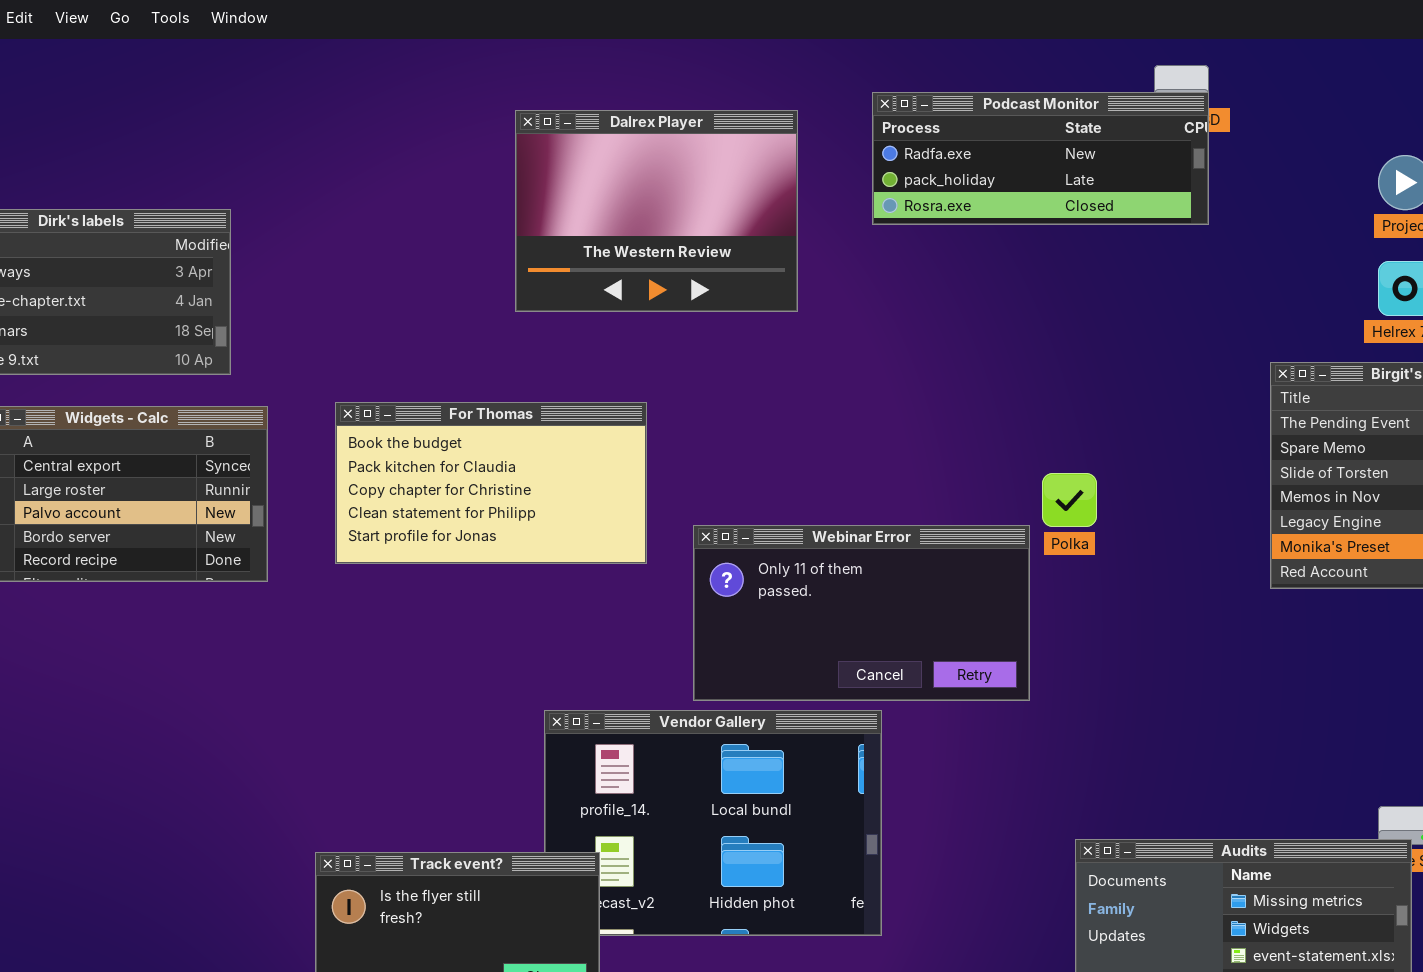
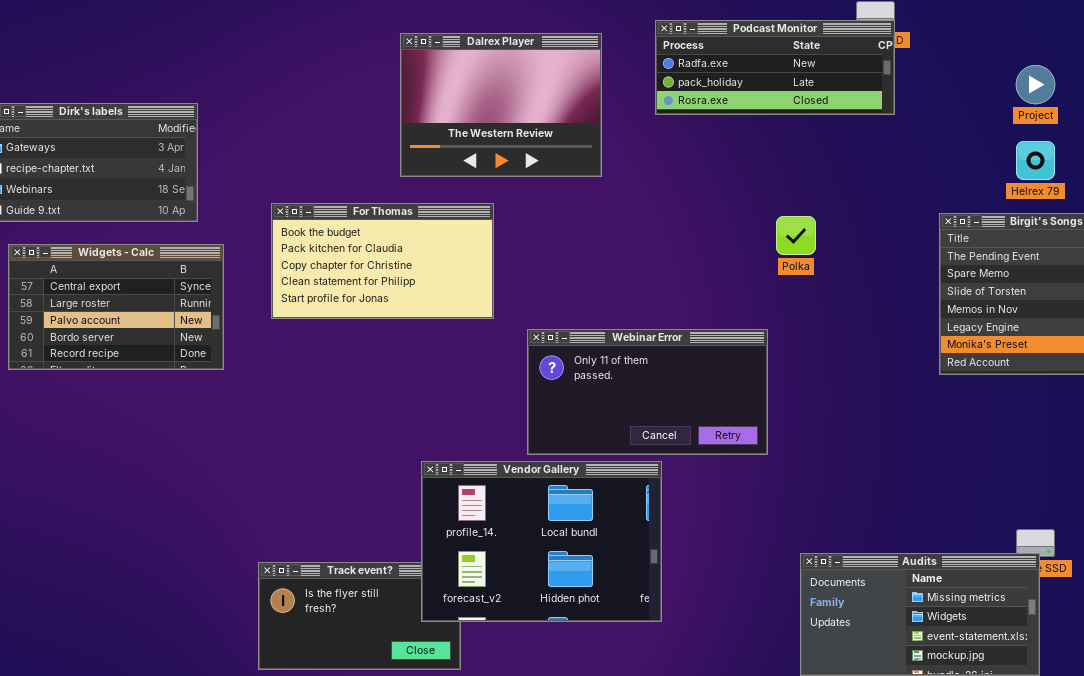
For Thomas: [335,402,647,564] -> [271,203,494,319], moved
Polka: [1042,473,1097,527] -> [776,216,816,255], moved
Vendor Gallery: [544,710,882,936] -> [421,461,662,622], raised

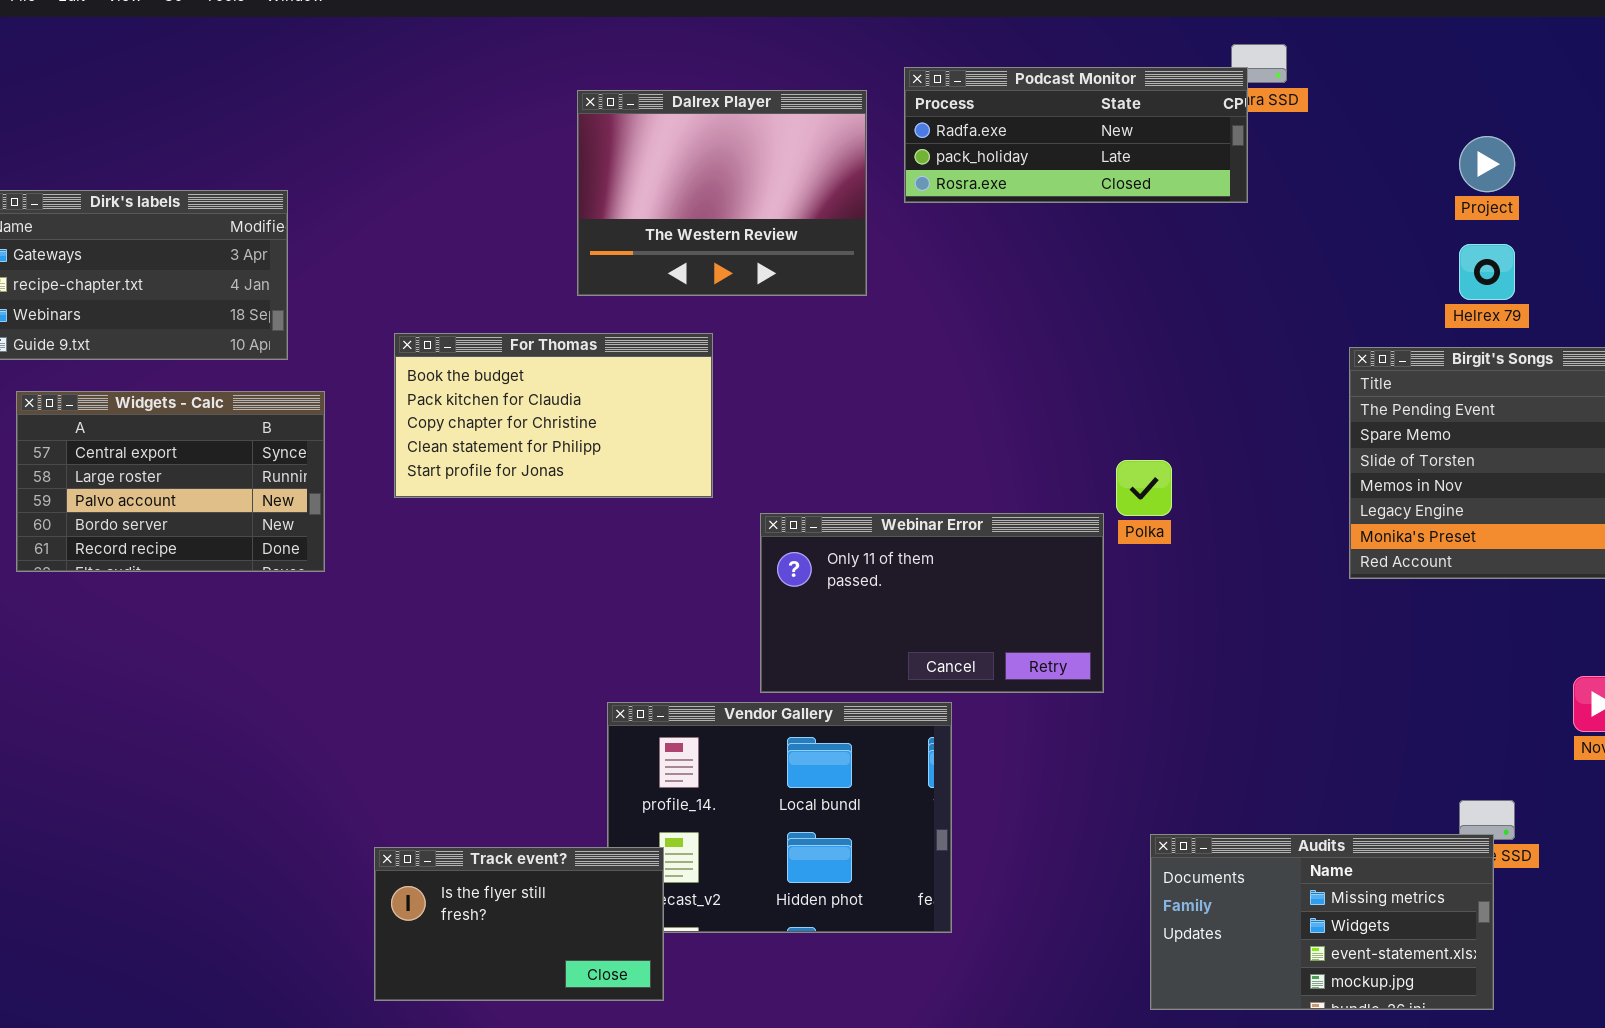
Podcast Monitor: [655,20,895,115] -> [904,67,1248,203], moved
Polka: [776,216,816,255] -> [1116,460,1172,516], moved
Track event?: [258,562,461,670] -> [374,847,664,1001], raised

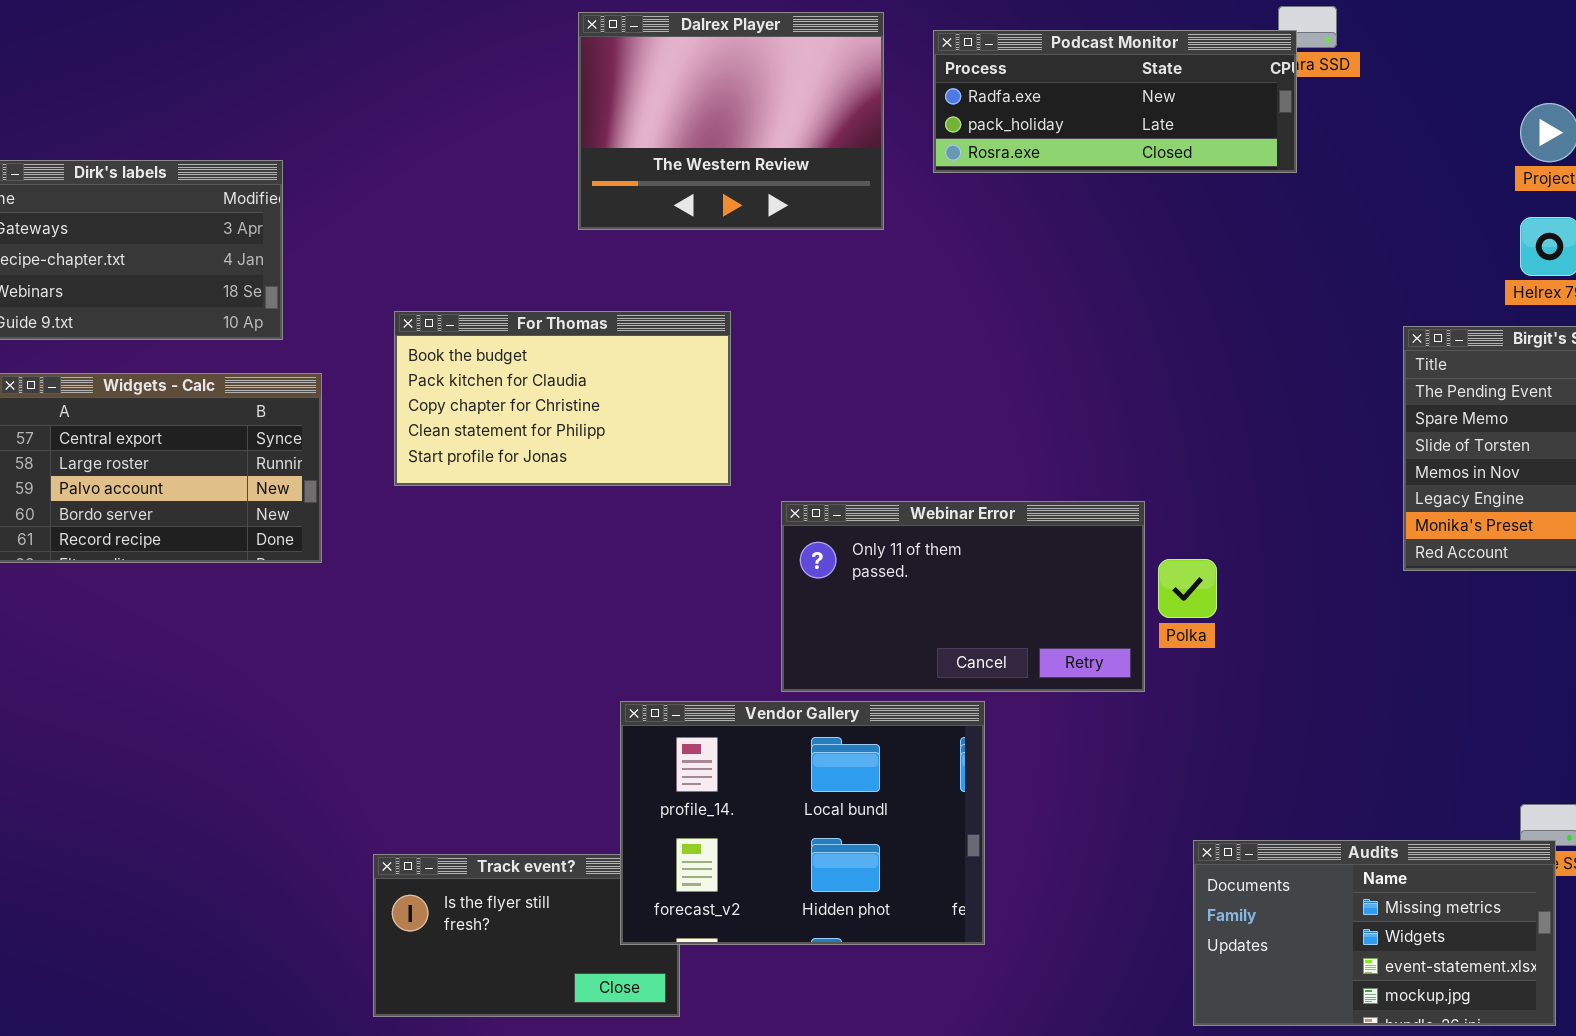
Dalrex Player: [577,90,867,296] -> [578,12,884,230], moved
Polka: [1116,460,1172,516] -> [1158,559,1217,618], moved
Vendor Gallery: [607,702,952,933] -> [620,701,985,945], raised

